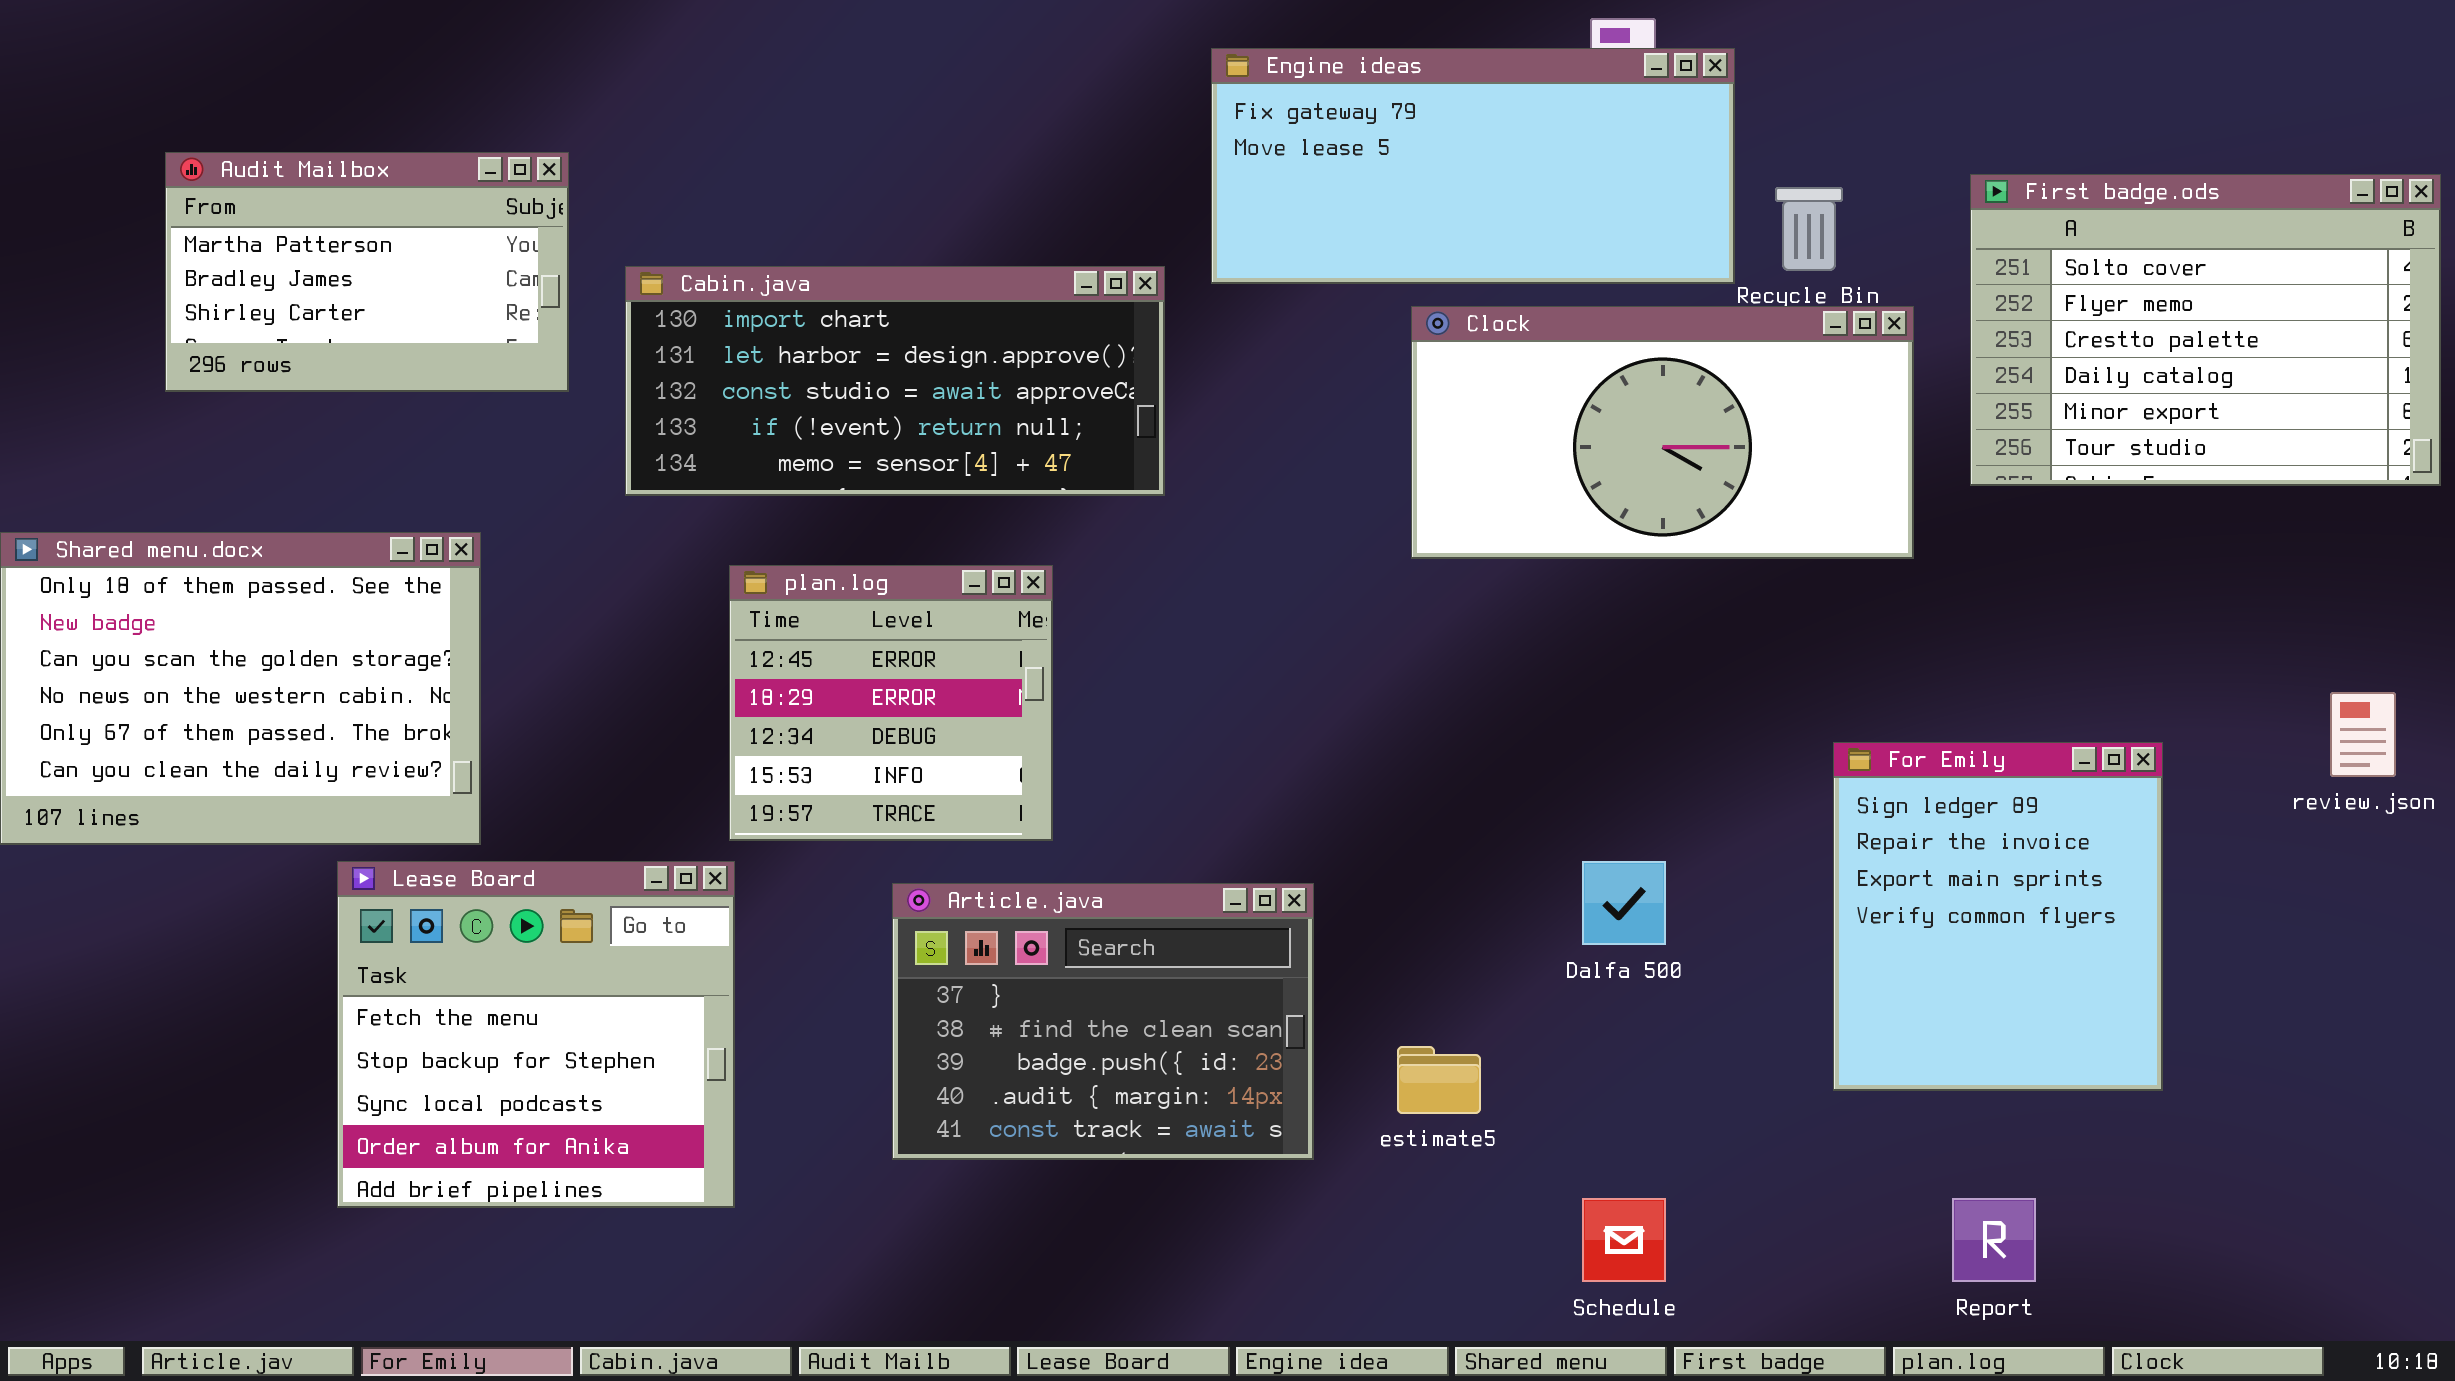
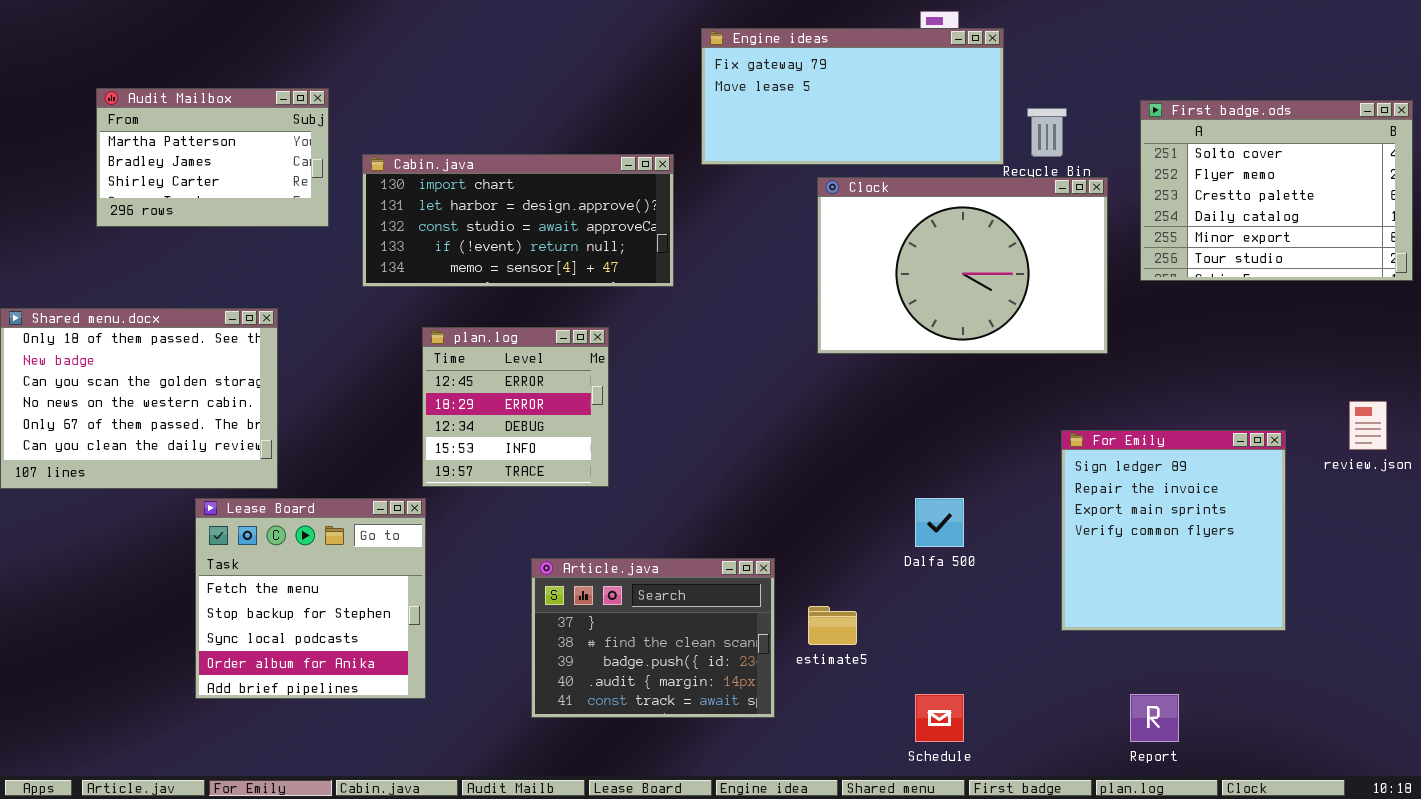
Clock: [1411,306,1914,559] -> [817,177,1108,354], resized
For Emily: [1833,742,2163,1091] -> [1061,430,1286,631], resized
Article.java: [892,883,1314,1160] -> [531,558,775,718], moved

